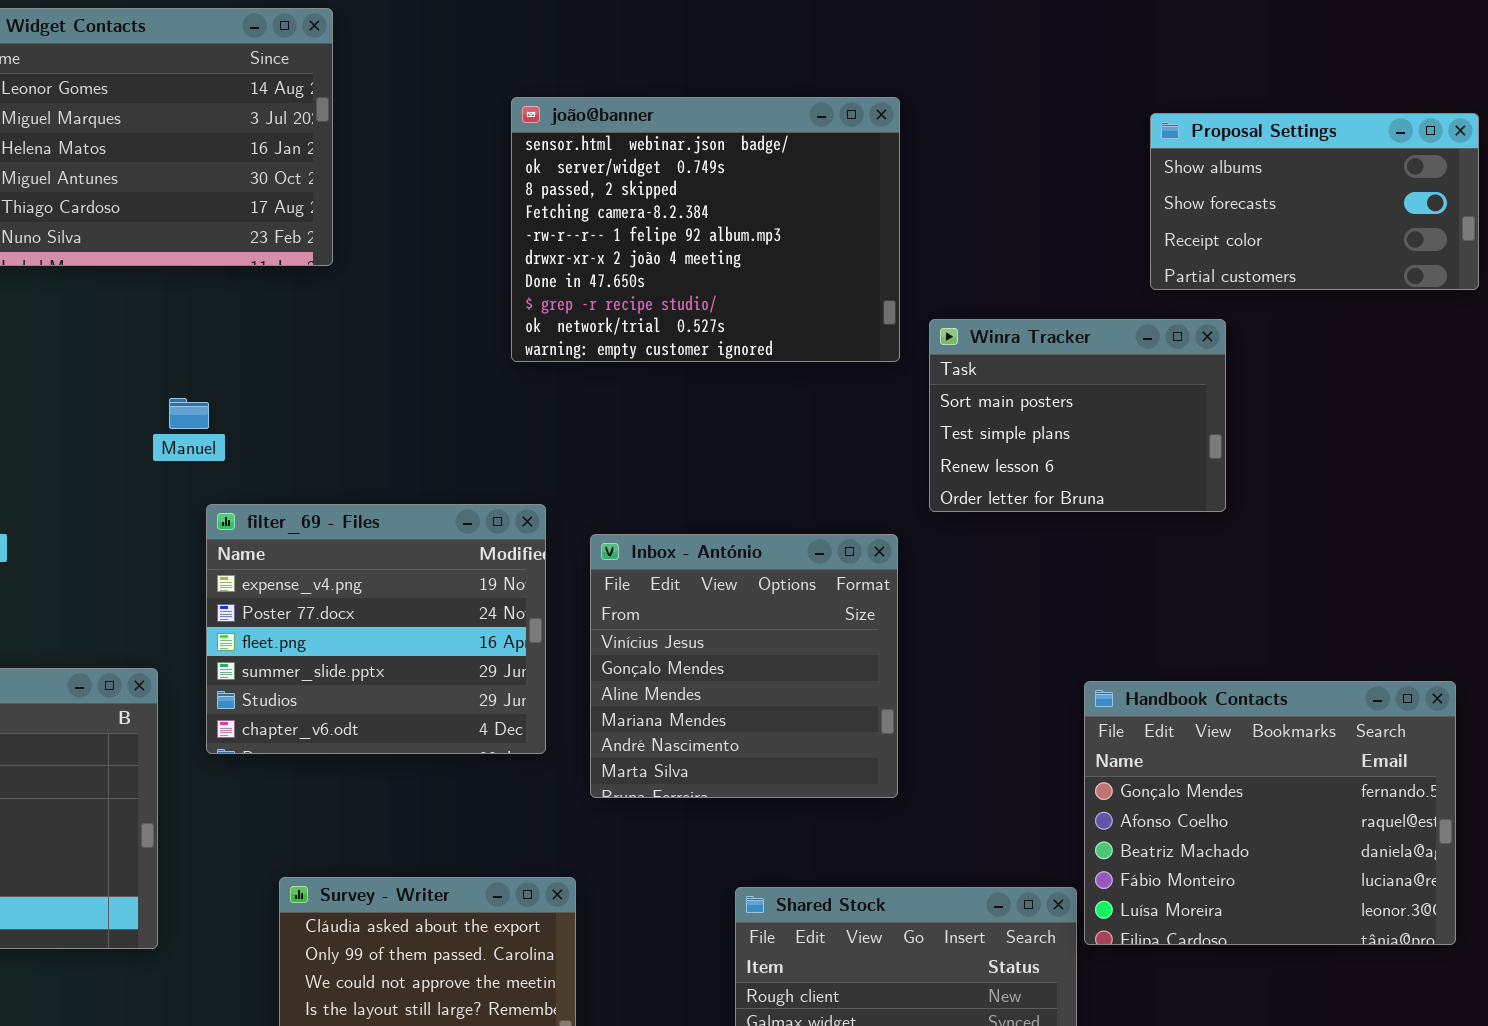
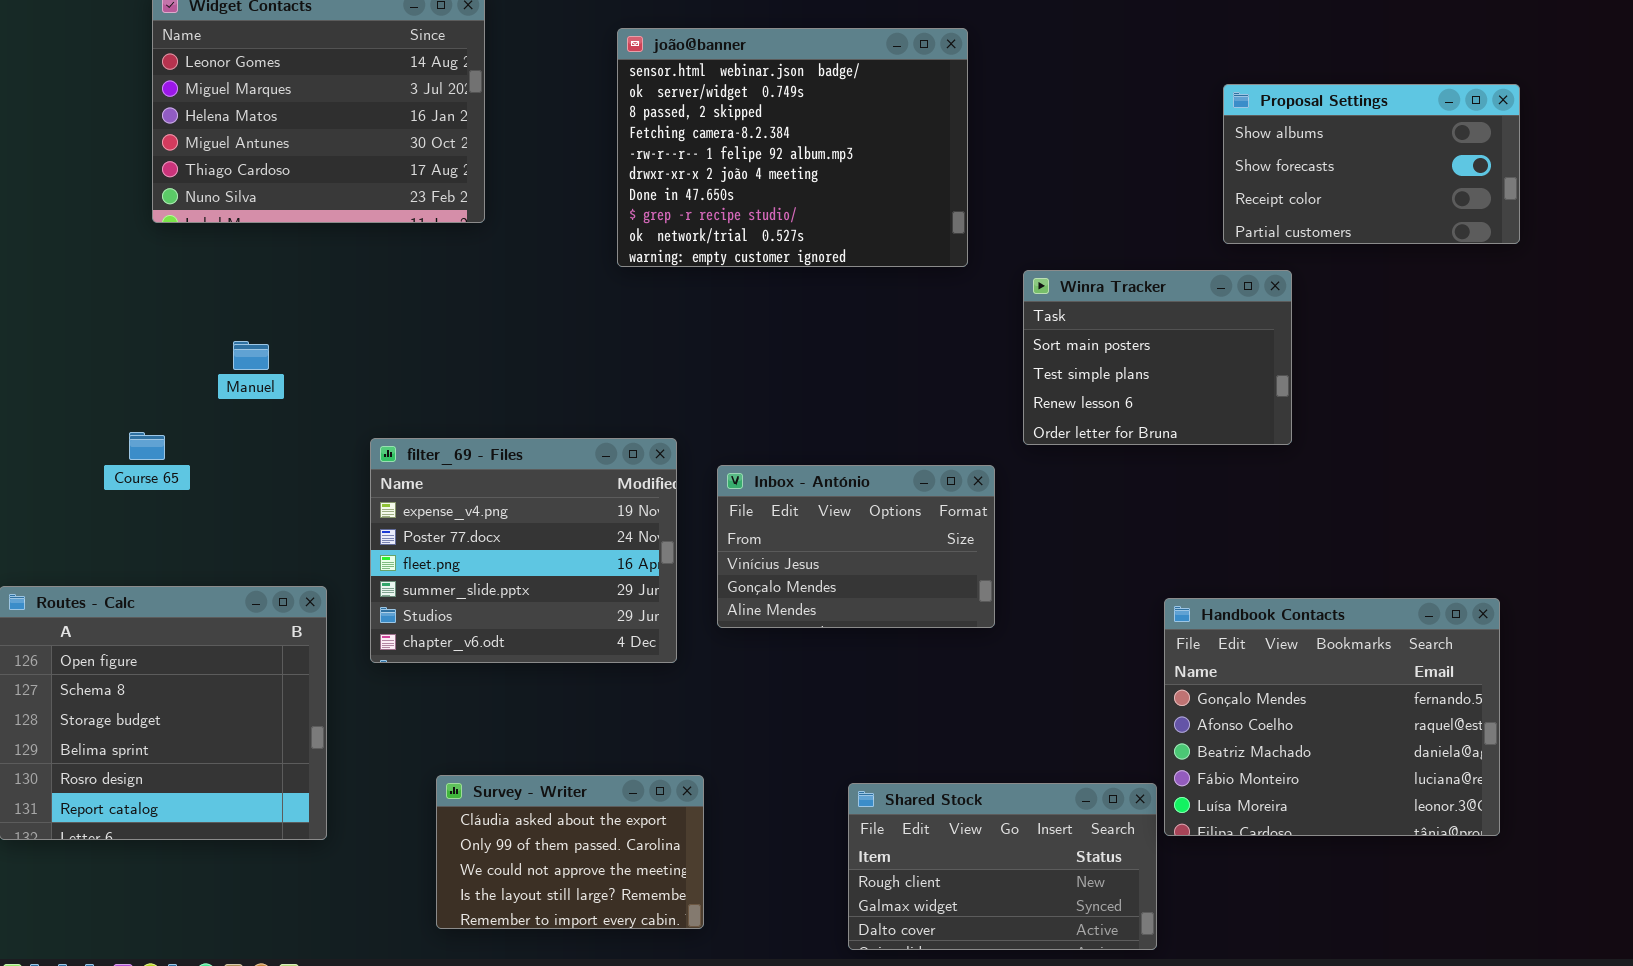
joão@banner: [511,97,900,362] -> [617,28,968,267], moved
Manuel: [169,398,209,429] -> [233,341,269,370], moved
Inbox - António: [590,534,898,798] -> [717,465,995,628], resized

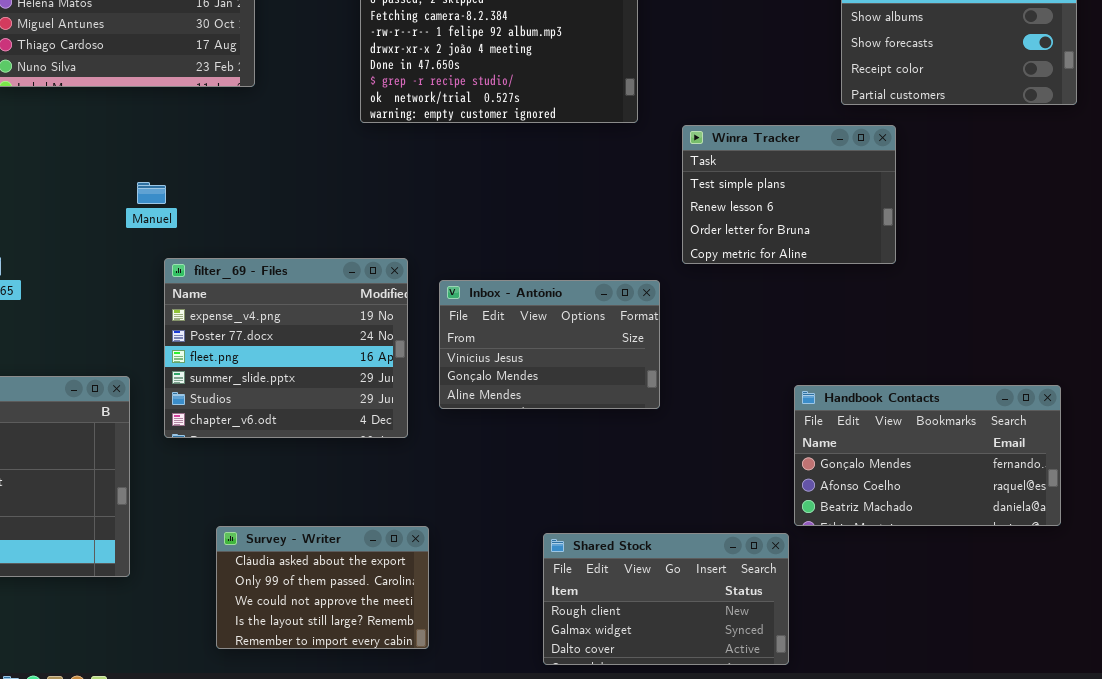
Winra Tracker: [1023,270,1292,445] -> [682,125,896,264], scrolled down 1 row
Manuel: [233,341,269,370] -> [137,182,166,204], moved
Handbook Contacts: [1164,598,1500,836] -> [794,385,1061,526], resized

